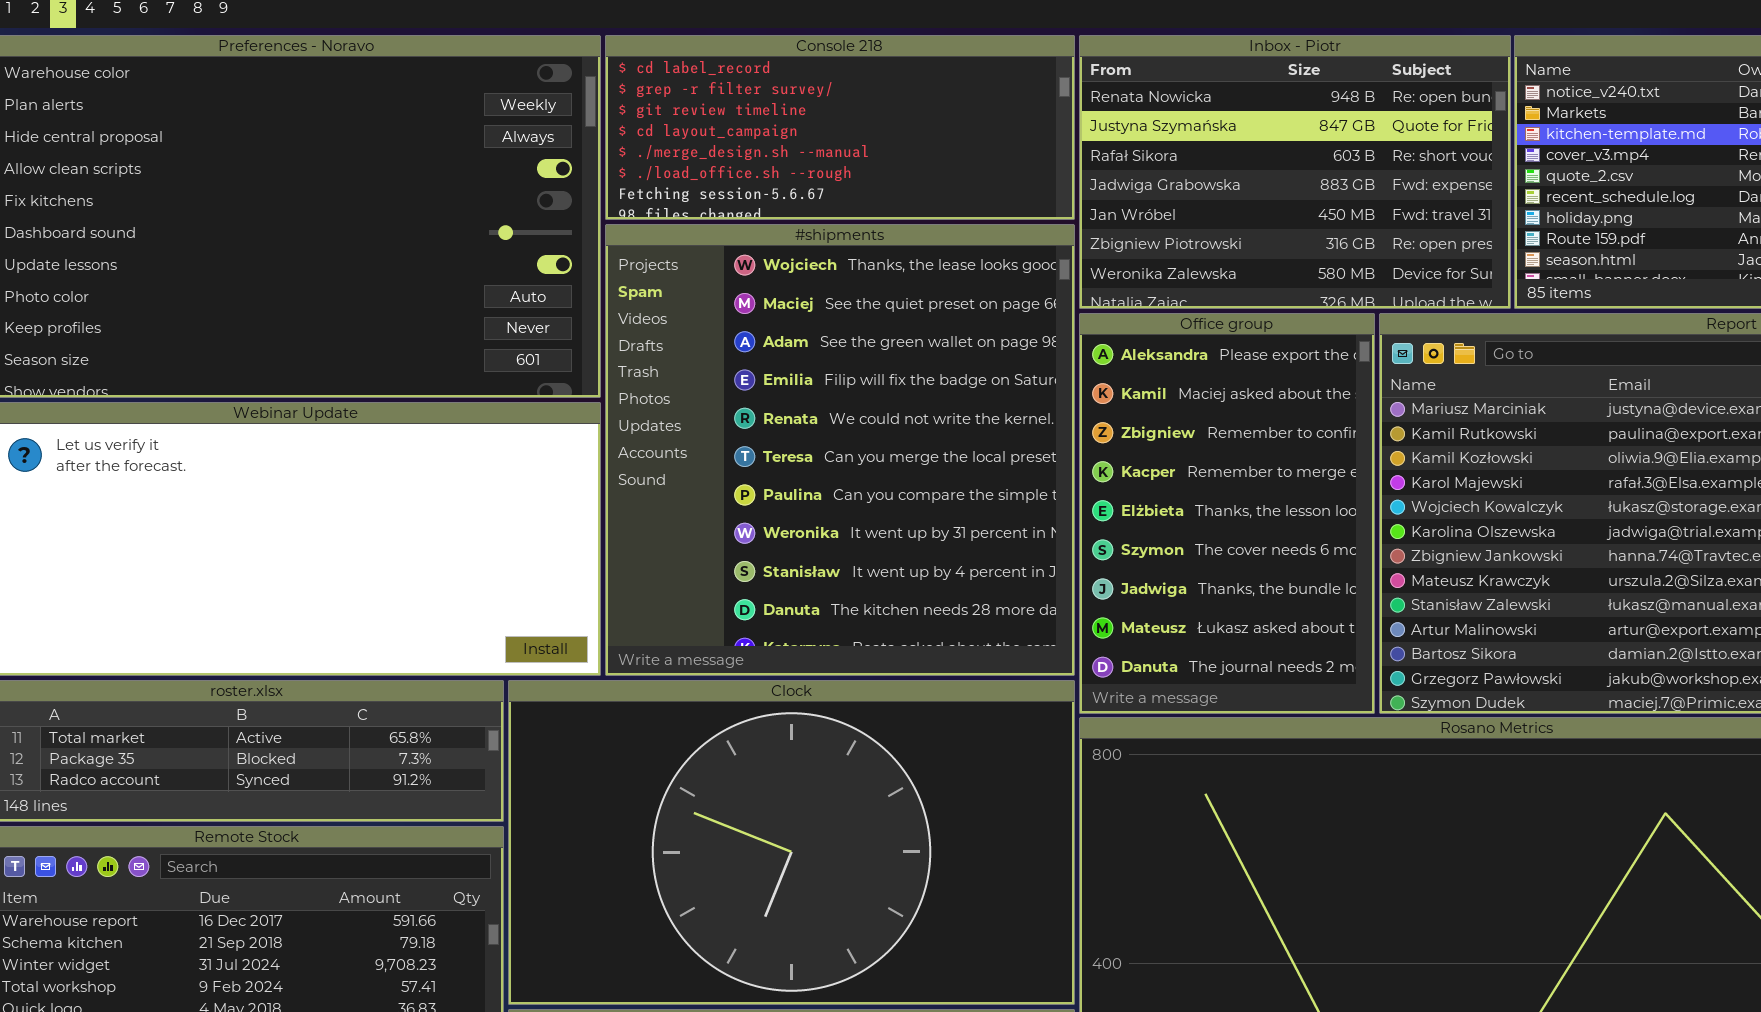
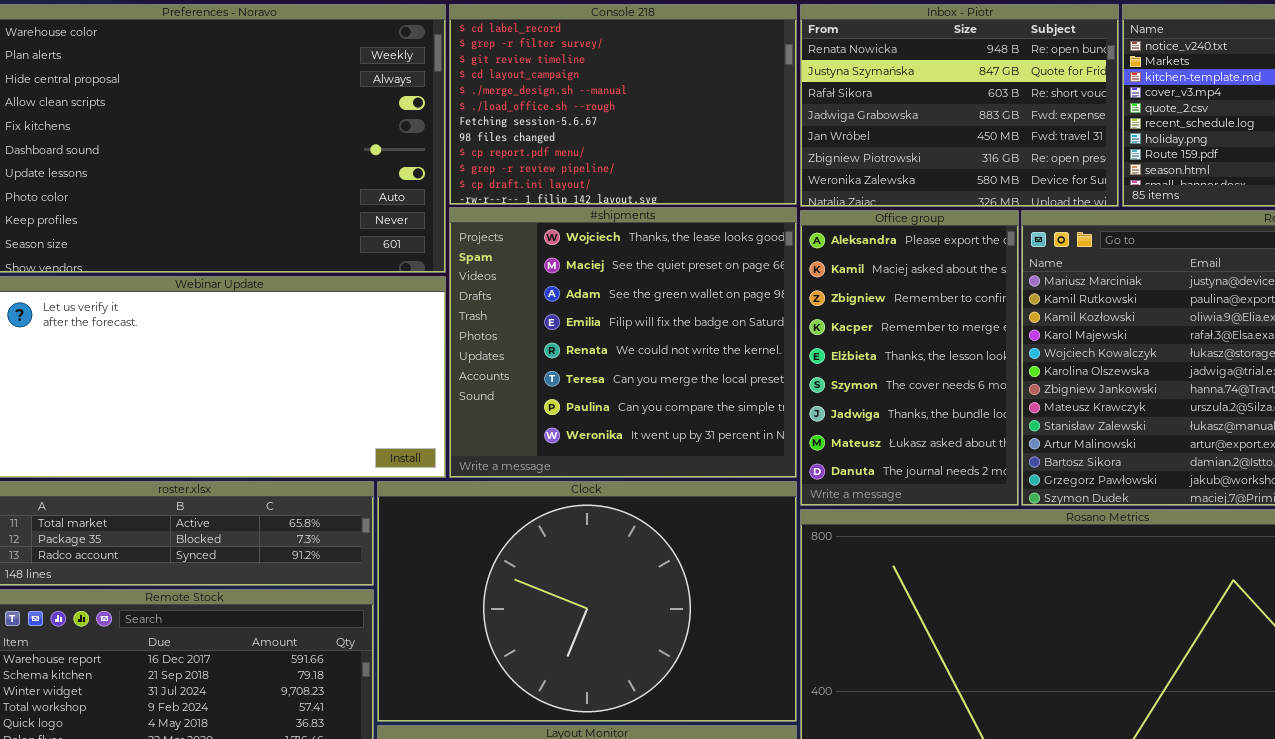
Console 218: [605,35,1075,220] -> [449,4,797,205], resized
#shipments: [605,224,1075,676] -> [449,207,797,478], resized

